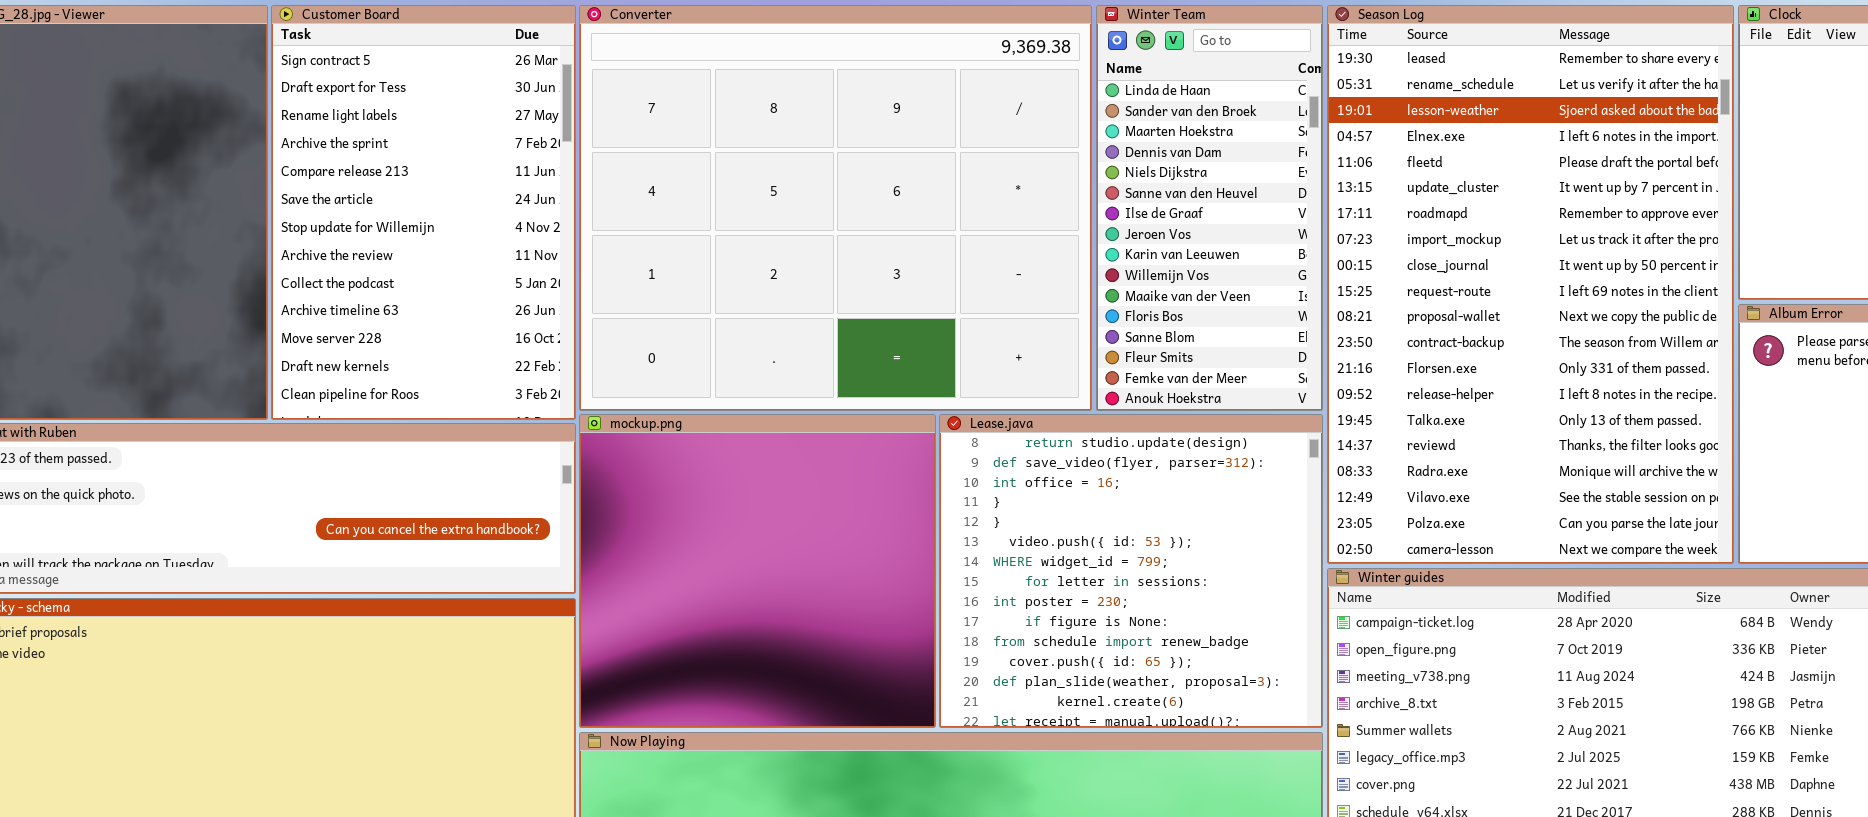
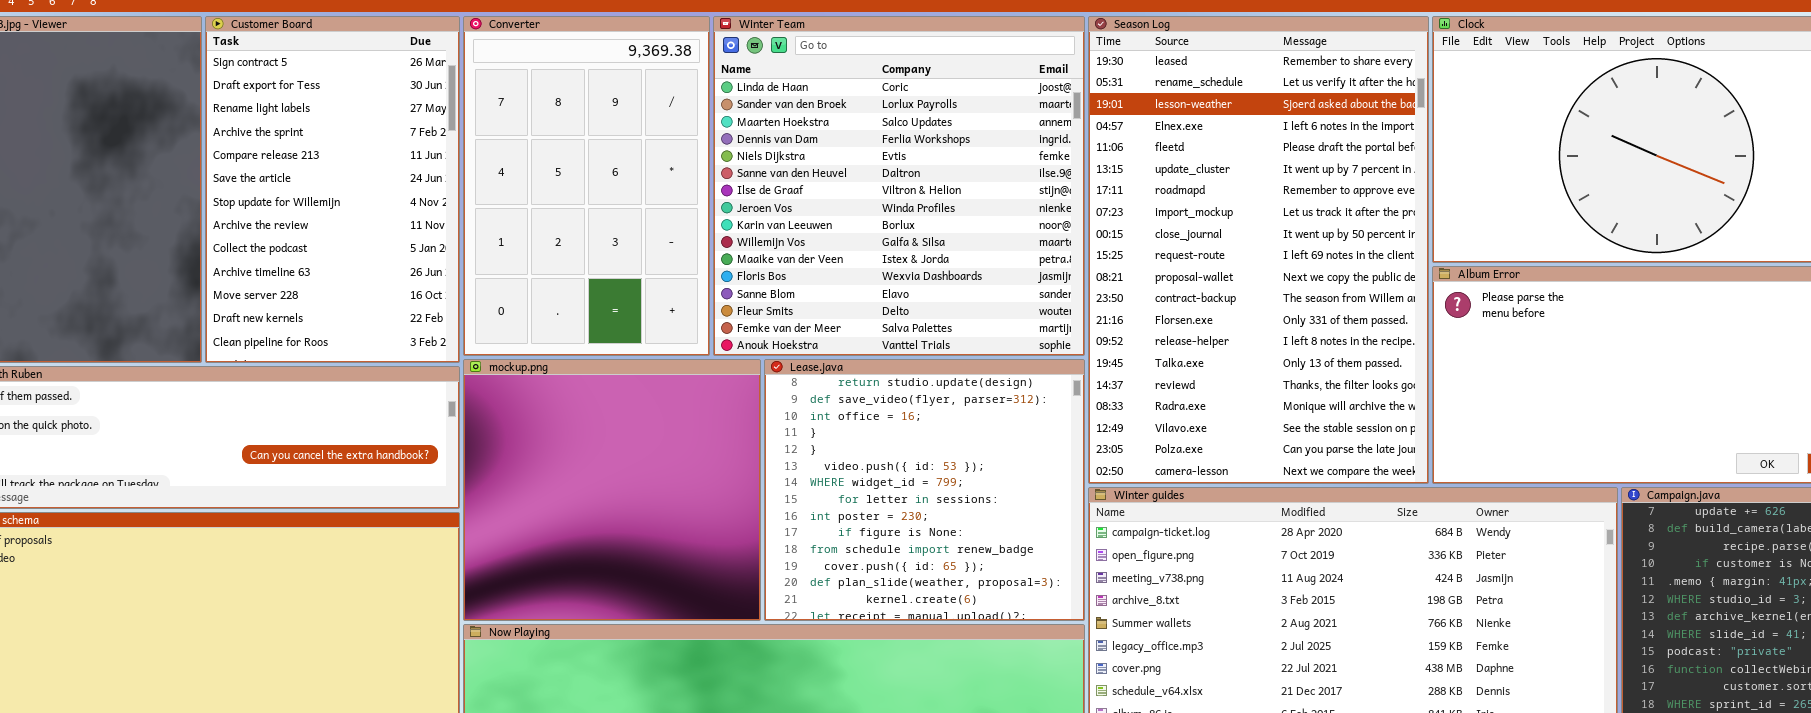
Converter: [579,5,1092,411] -> [463,16,710,356], resized
Winter Team: [1096,5,1323,411] -> [713,16,1085,356], resized

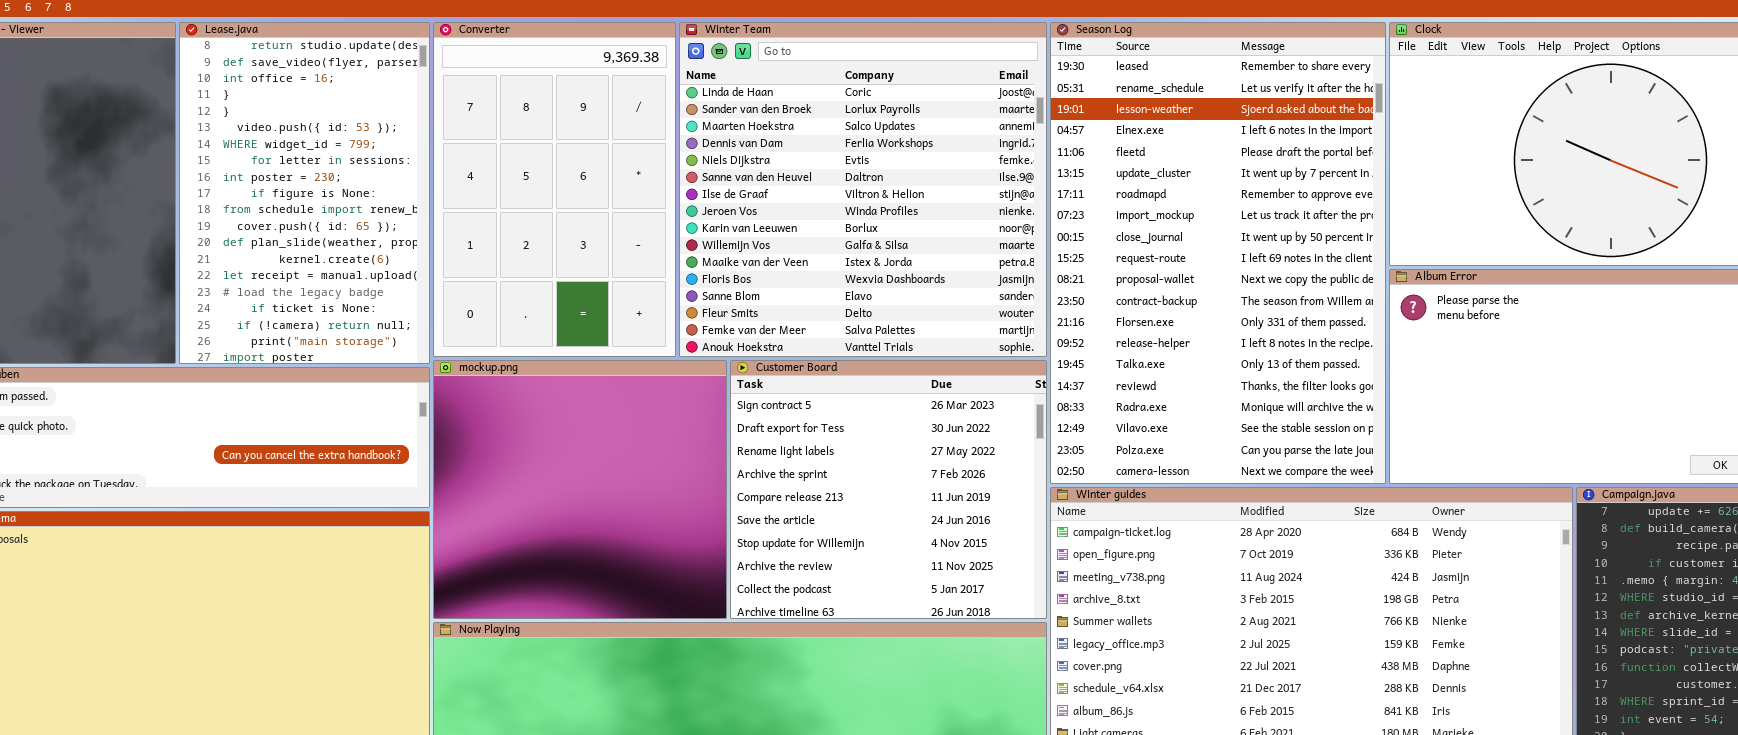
Customer Board: [205,16,460,363] -> [730,360,1047,619], moved, resized
Lease.java: [764,359,1085,621] -> [179,22,430,364], moved, resized

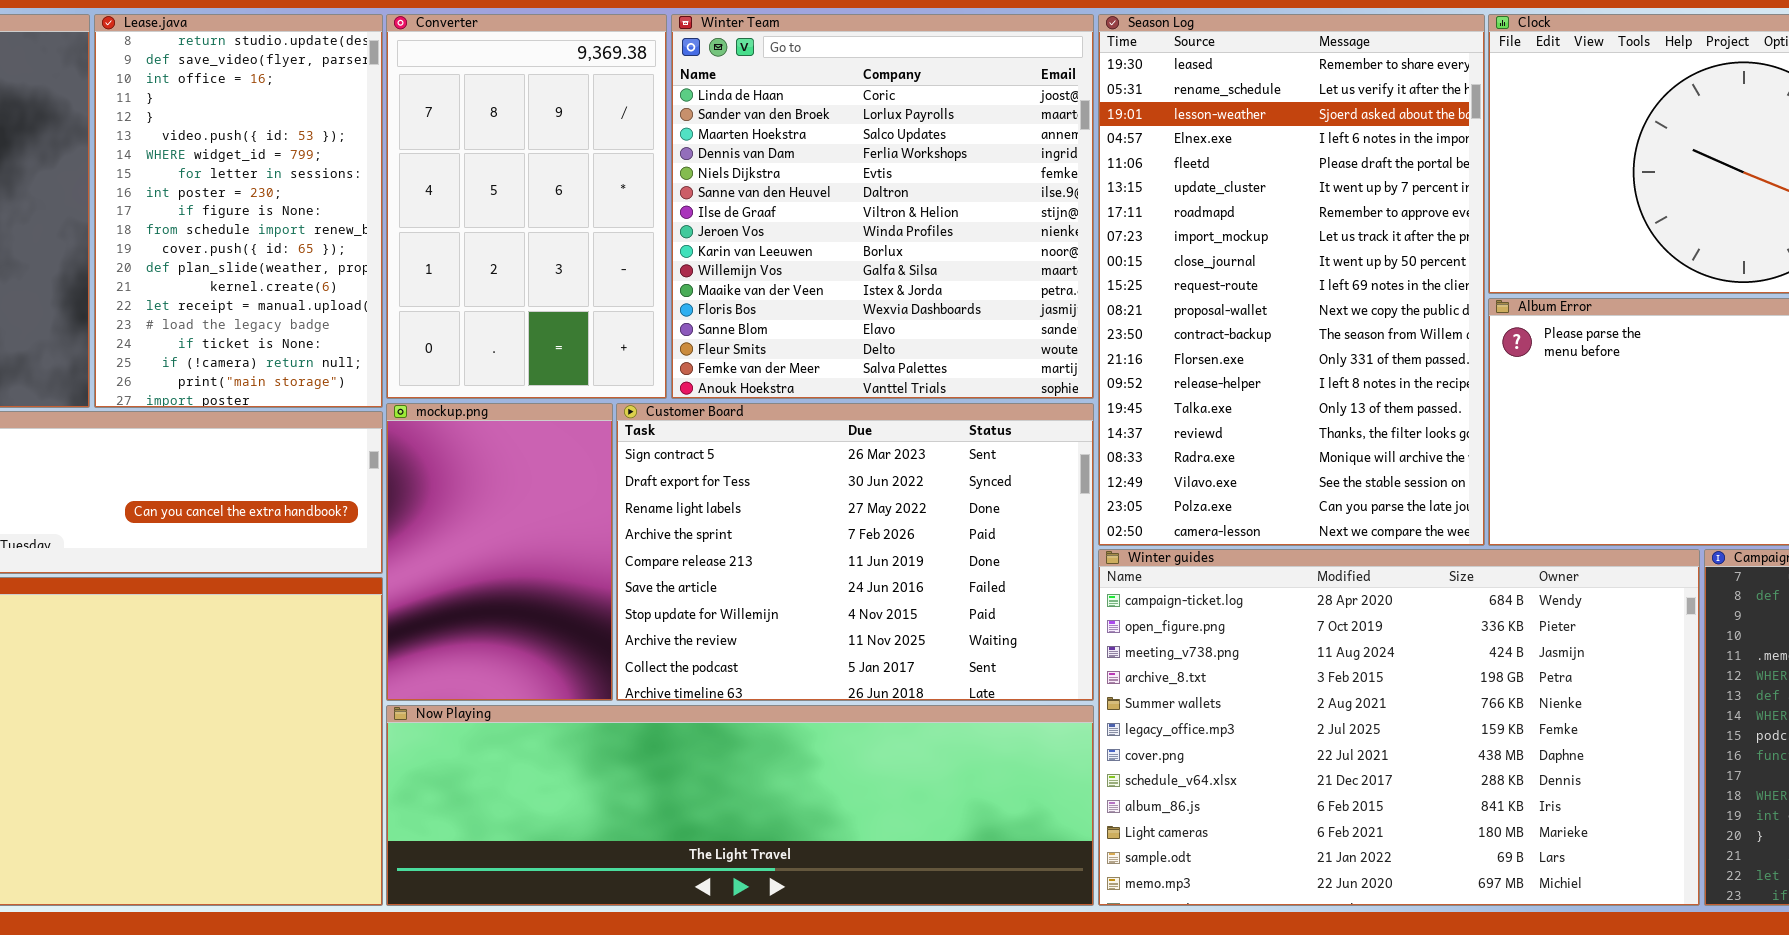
mockup.png: [433,360,727,619] -> [386,403,613,701], resized
Customer Board: [730,360,1047,619] -> [616,403,1094,701], resized

